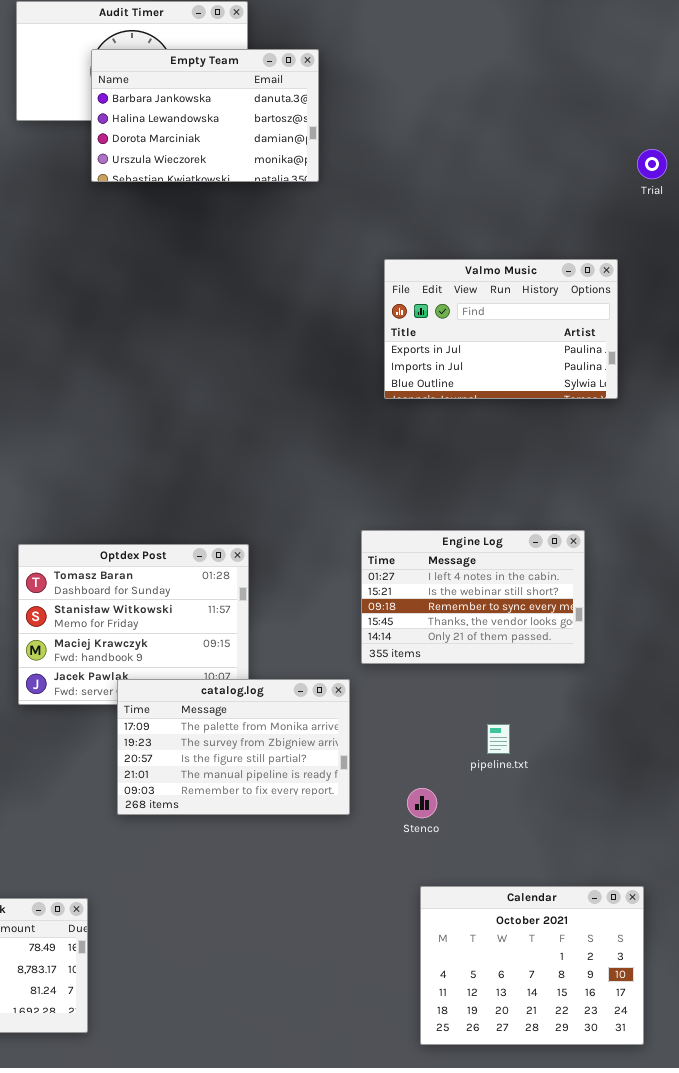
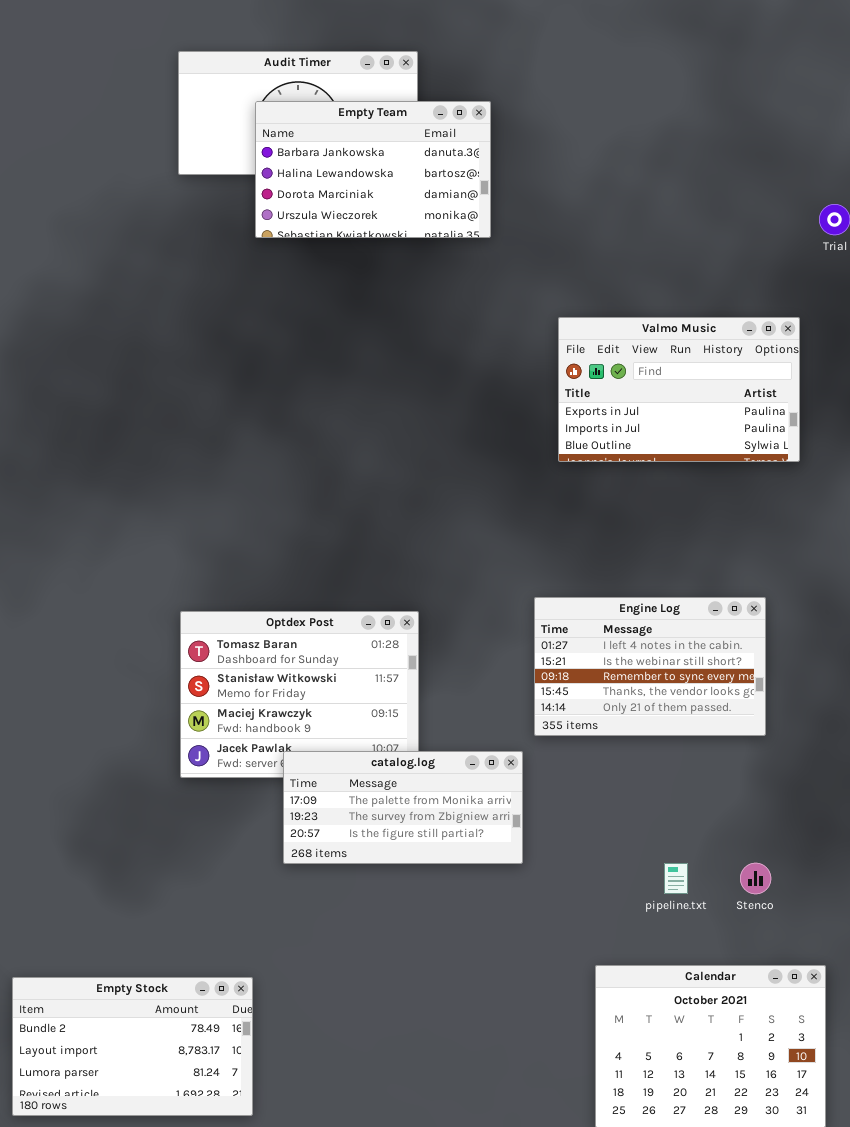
catalog.log: [117,679,350,815] -> [283,751,523,864], resized
pipeline.txt: [487,724,510,754] -> [664,863,688,894], moved
Stenco: [407,788,437,818] -> [740,863,771,894], moved

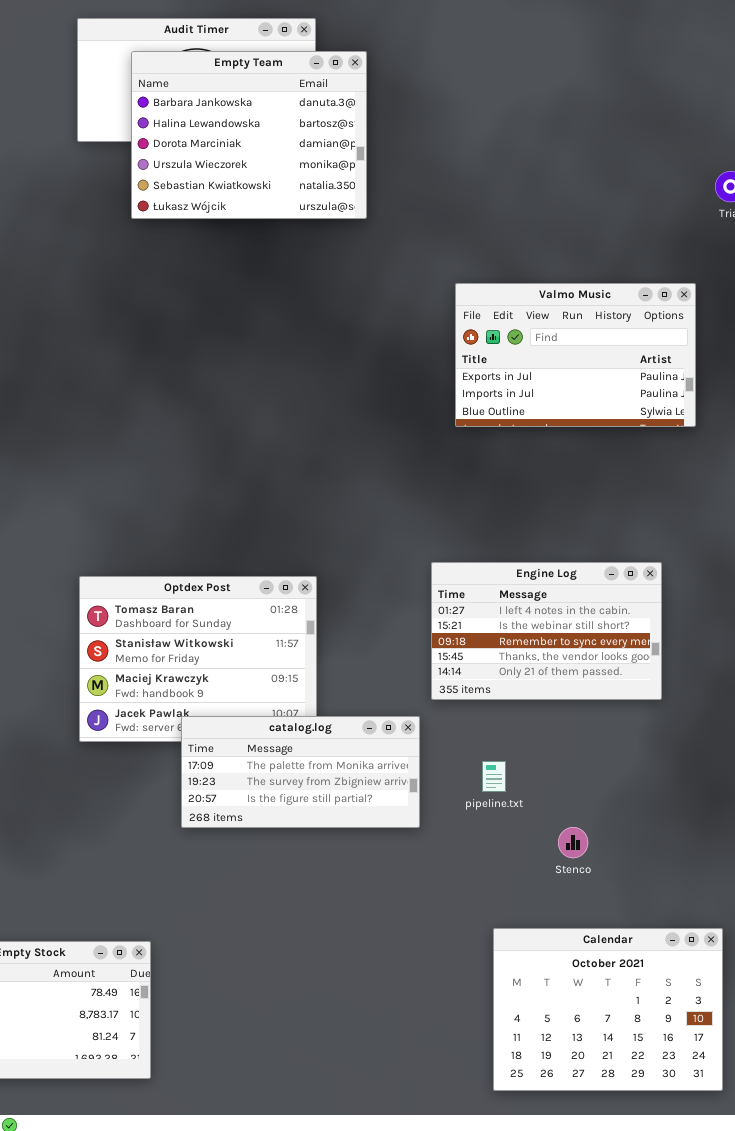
Empty Team: [255,101,491,238] -> [131,51,367,219], moved, resized
pipeline.txt: [664,863,688,894] -> [482,761,506,792], moved
Stenco: [740,863,771,894] -> [558,827,588,858], moved

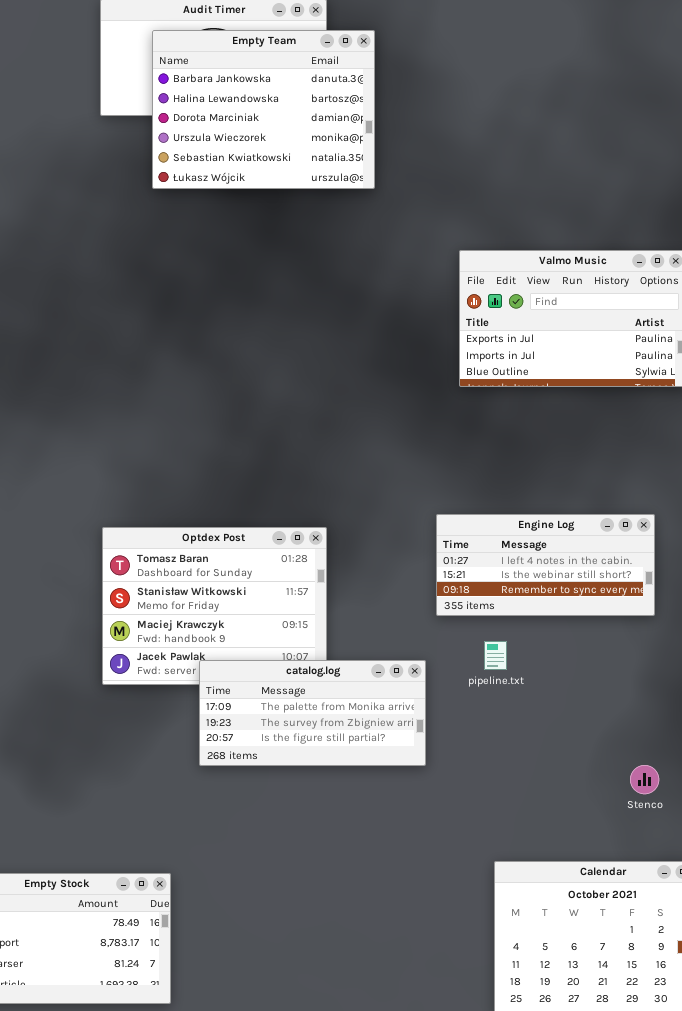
Engine Log: [431,562,662,700] -> [436,514,655,616], resized
pipeline.txt: [482,761,506,792] -> [484,641,507,670], moved
Stenco: [558,827,588,858] -> [630,765,659,794], moved

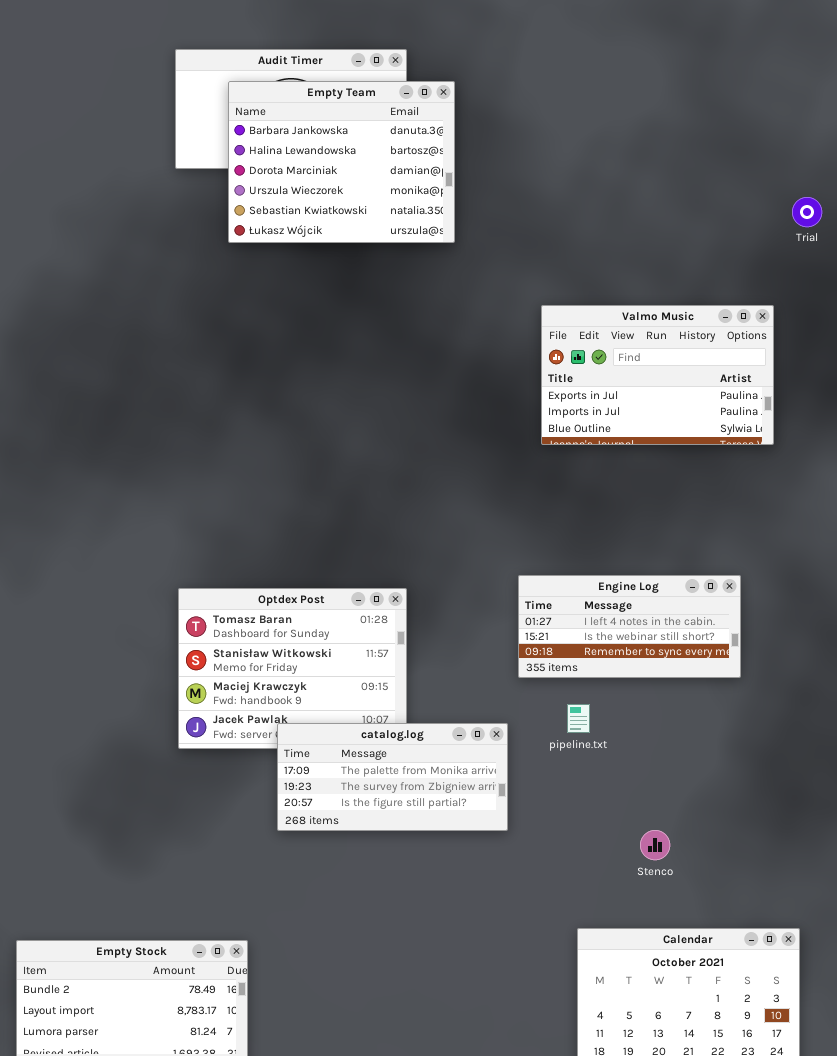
Stenco: [630,765,659,794] -> [640,830,670,860], moved

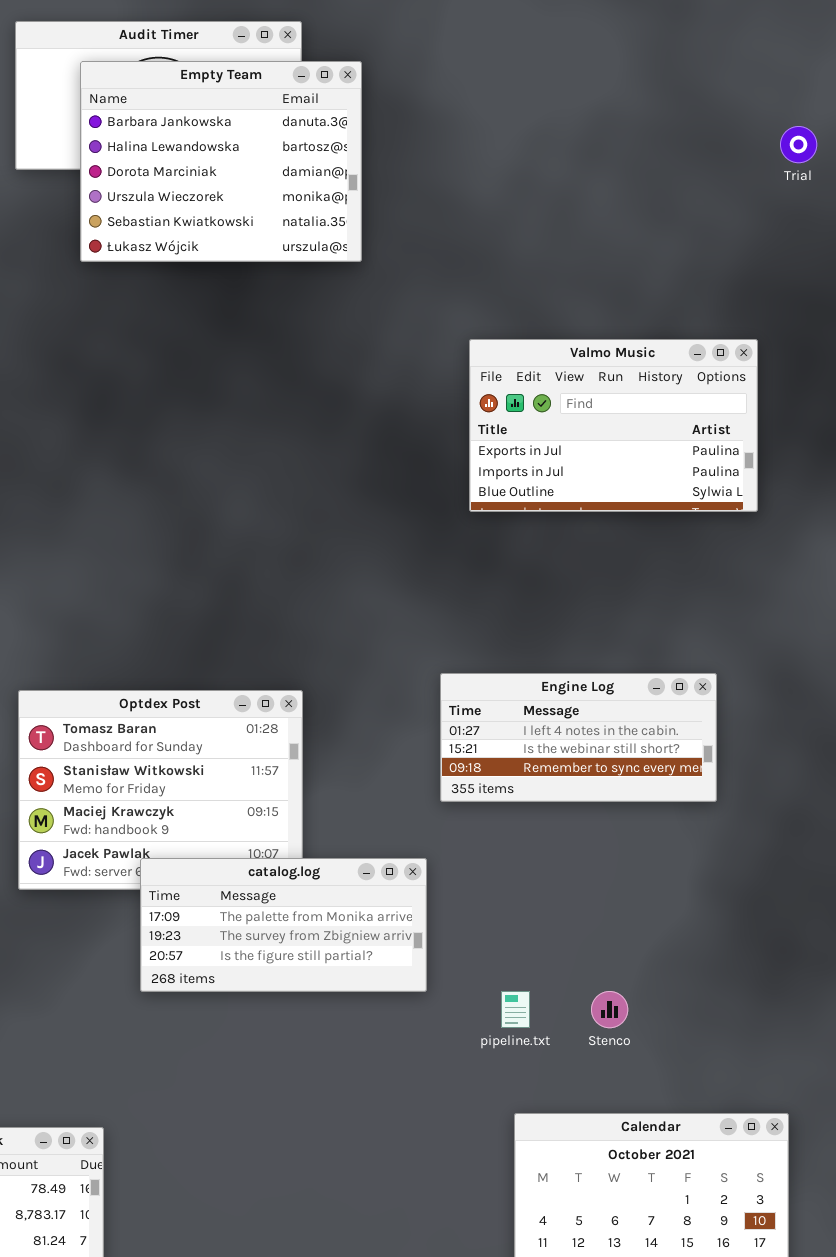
Trial: [792,197,822,227] -> [780,126,817,163], moved
pipeline.txt: [567,704,590,733] -> [501,991,530,1028], moved

